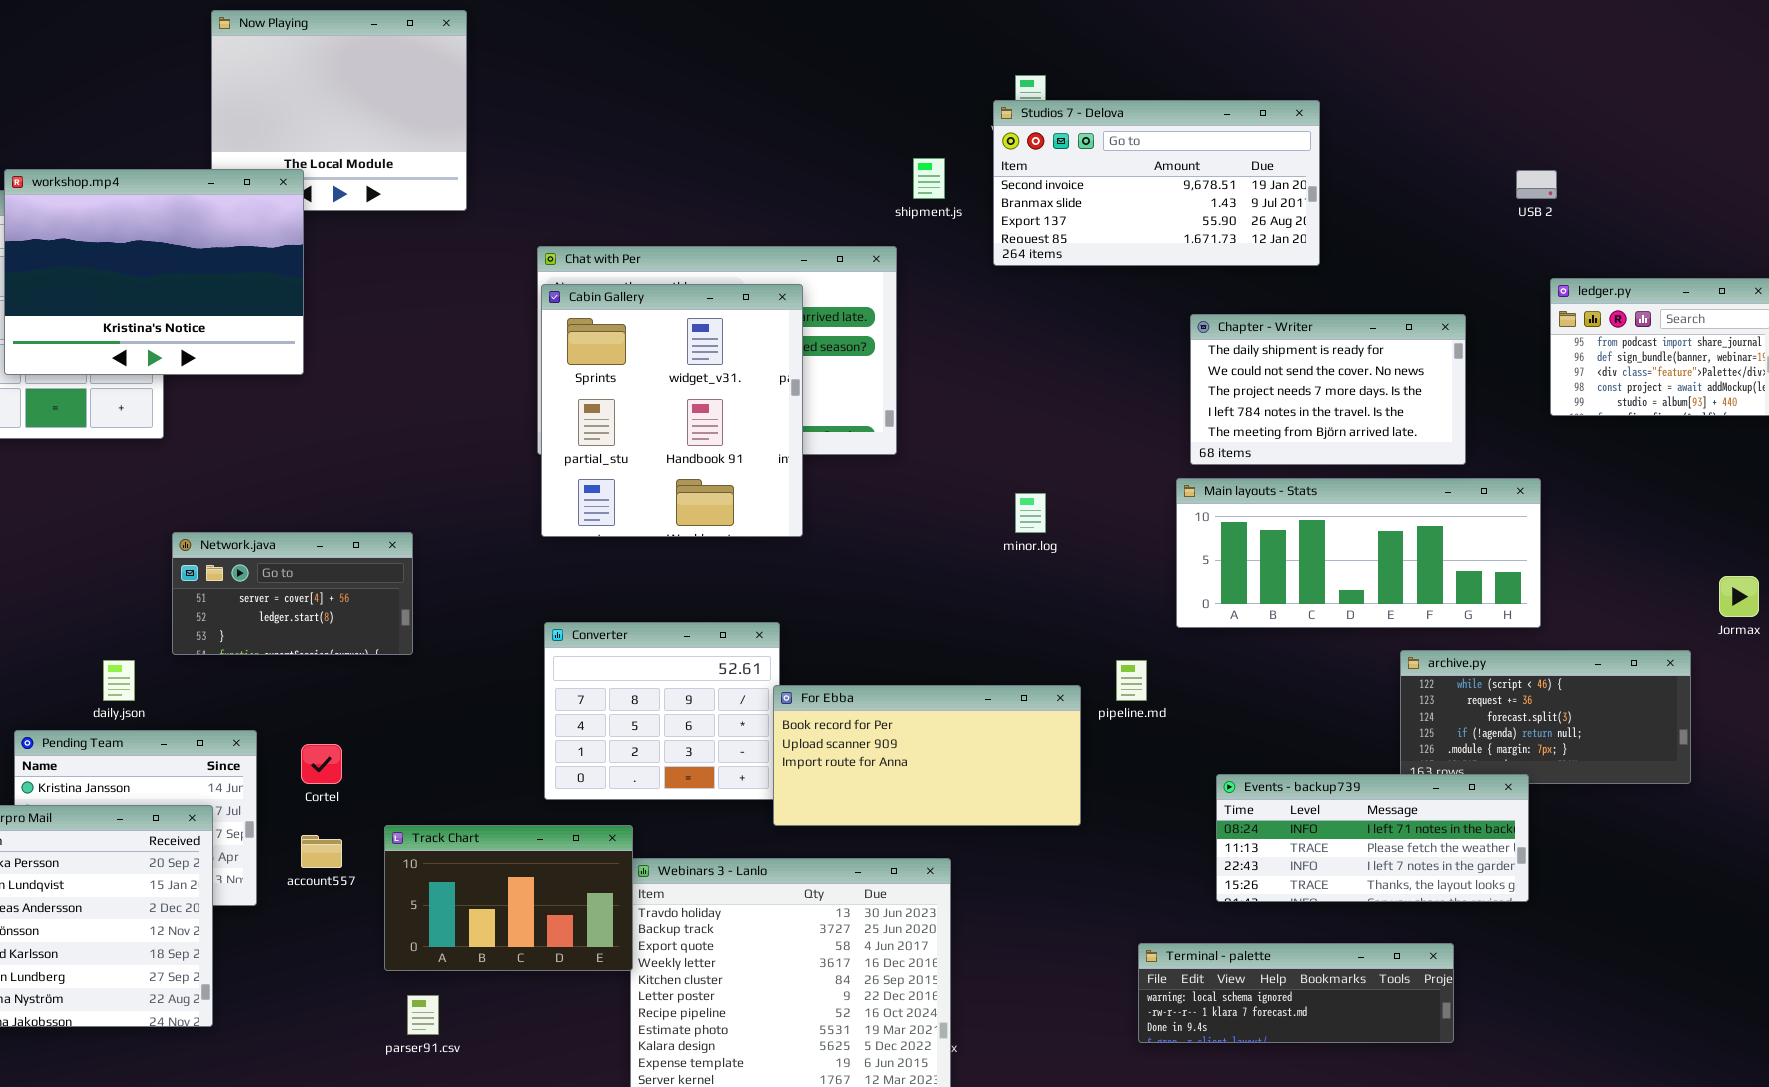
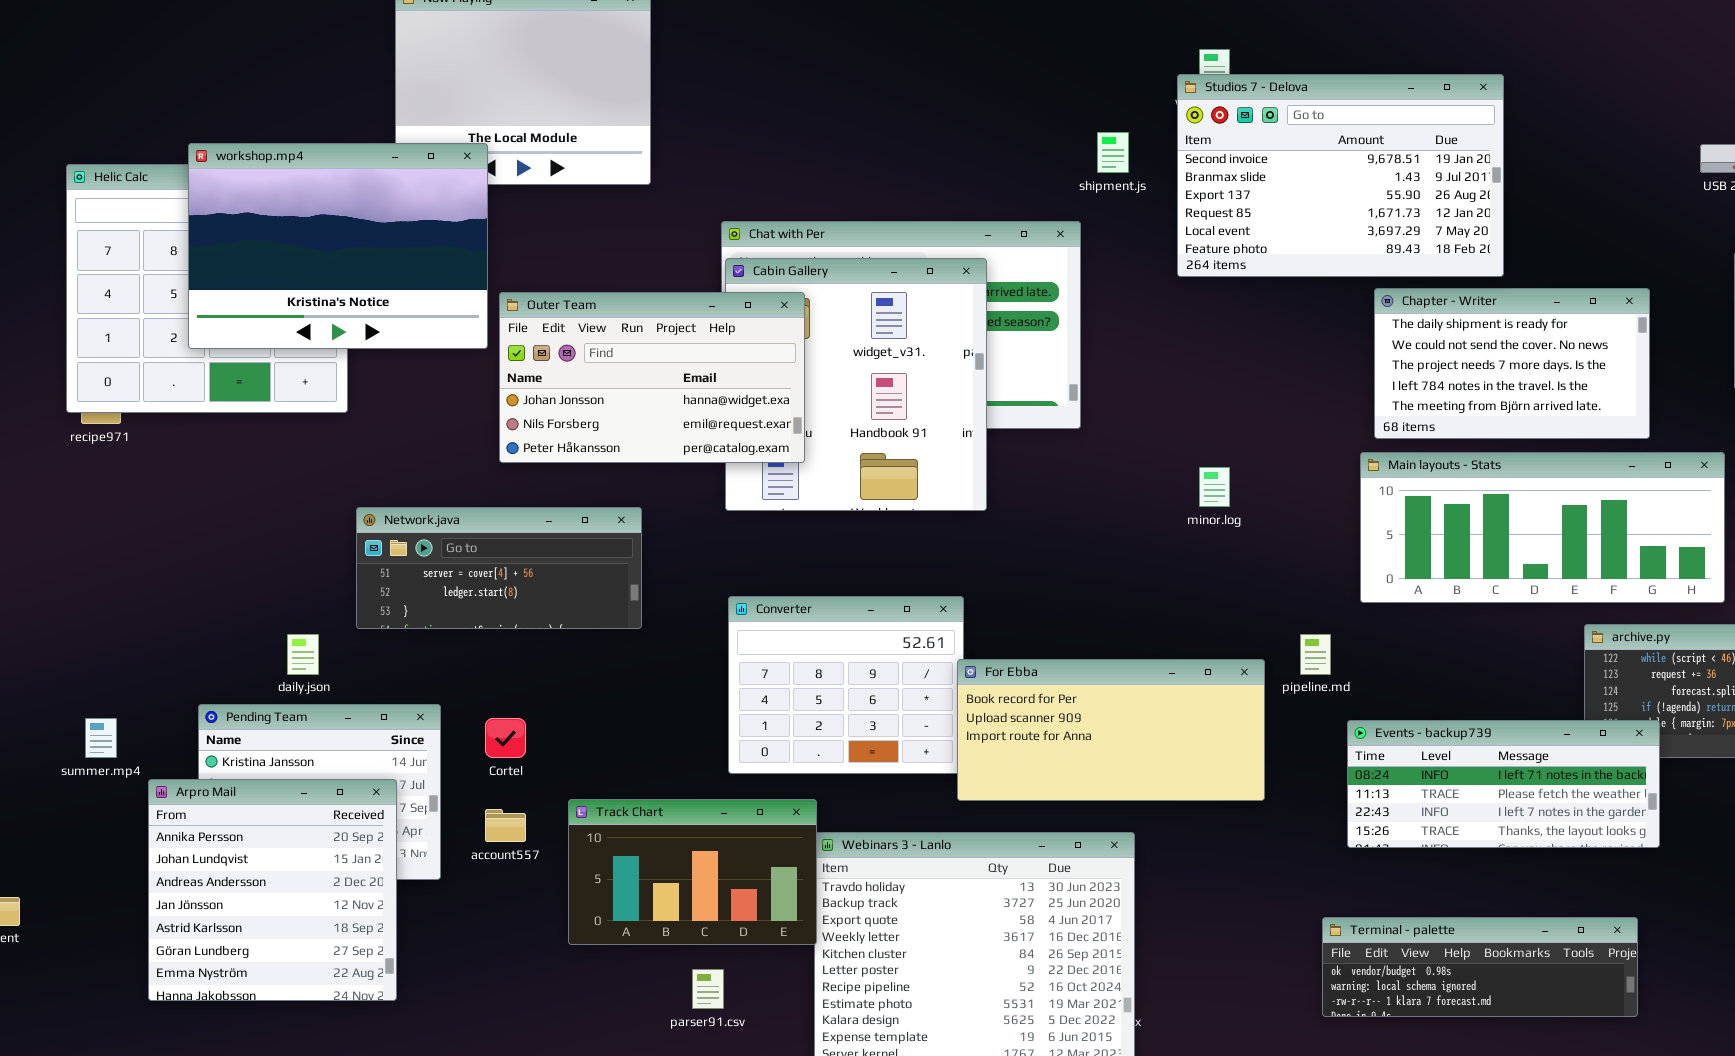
Studios 7 - Delova: [993,100,1320,266] -> [1177,74,1504,277], resized
Outer Team: none -> [499,292,805,463], opened
Network.java: [172,532,413,655] -> [356,507,642,629], resized
Events - backup739: [1216,774,1529,902] -> [1347,720,1660,848], moved
Terminal - palette: [1138,943,1454,1043] -> [1322,917,1638,1017], scrolled up 1 row
parser91.csv: [407,995,439,1035] -> [692,969,724,1009], moved

